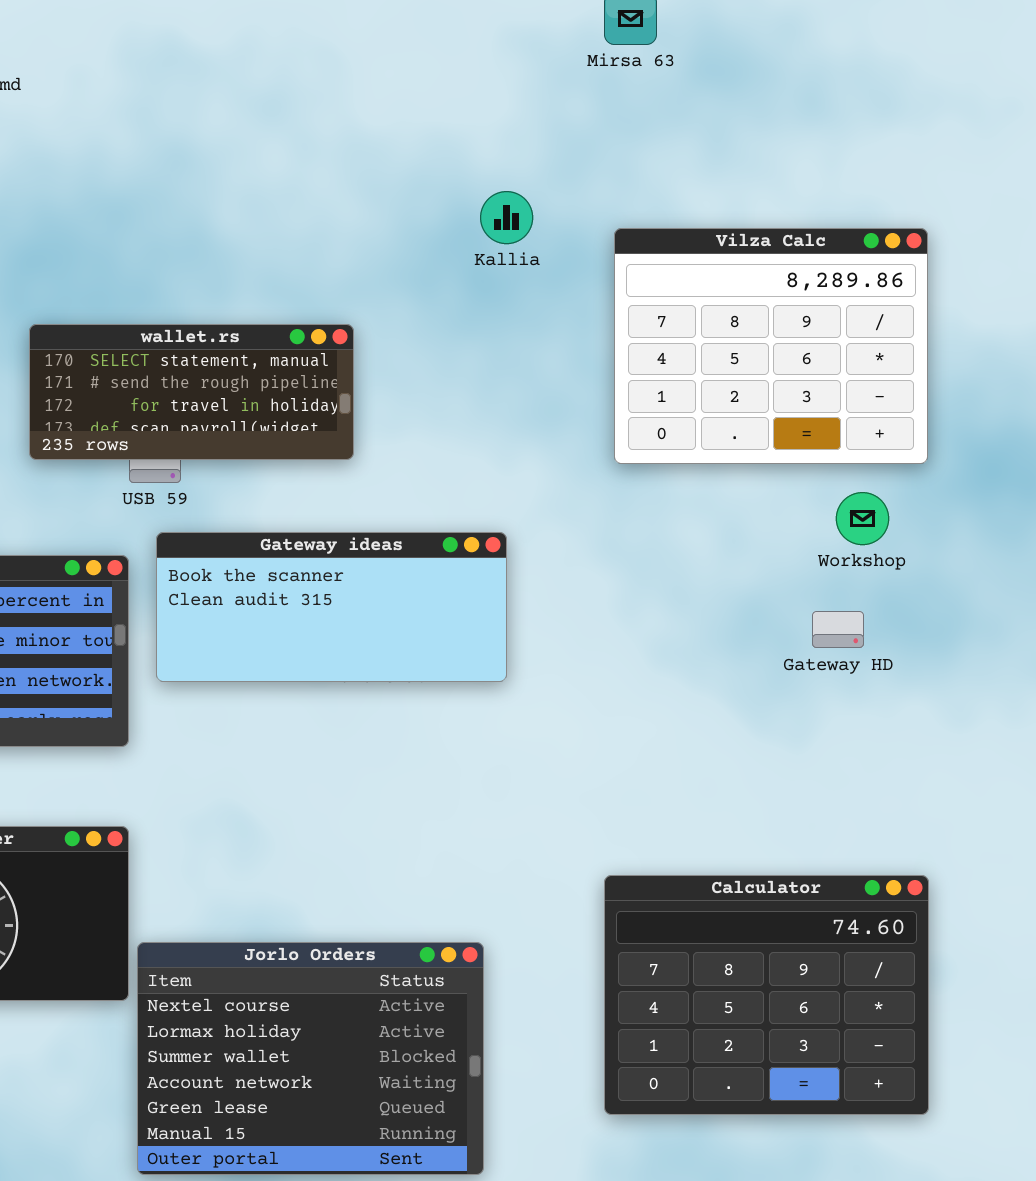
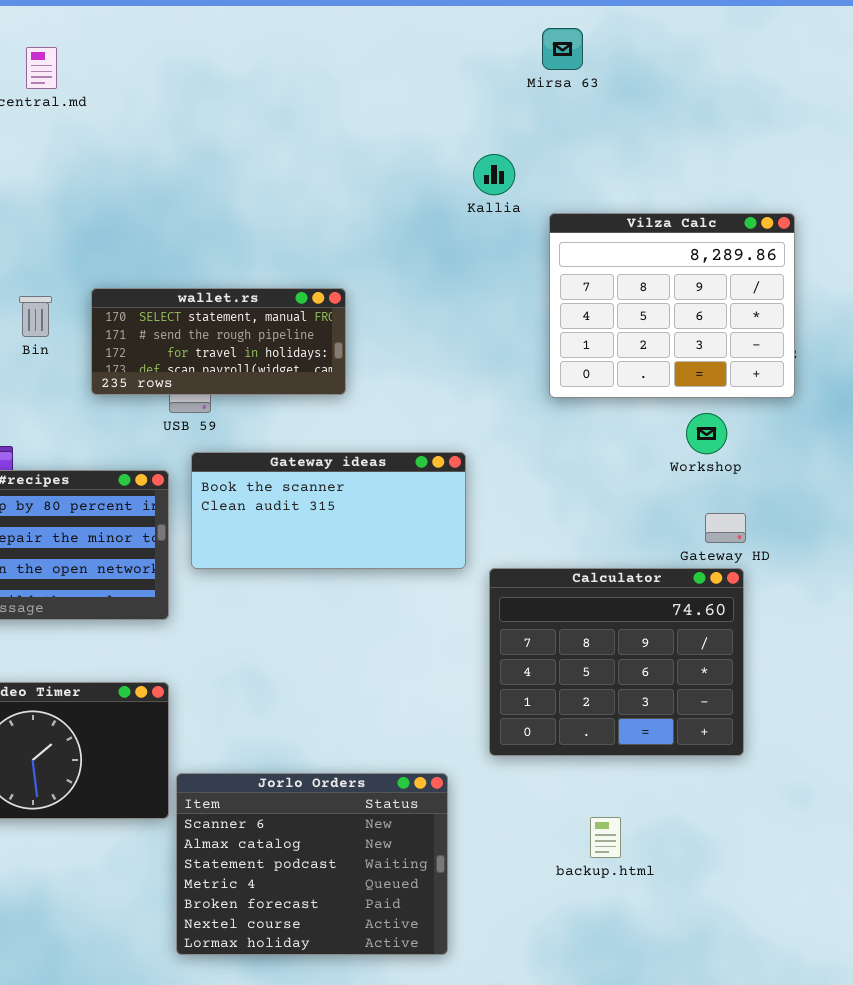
Kallia: [480,191,533,244] -> [473,154,515,195], moved
Workshop: [836,492,889,545] -> [686,413,727,454], moved
Calculator: [604,875,929,1115] -> [489,568,744,756], moved
Jorlo Orders: [137,942,484,1175] -> [176,773,448,955], scrolled up 5 rows

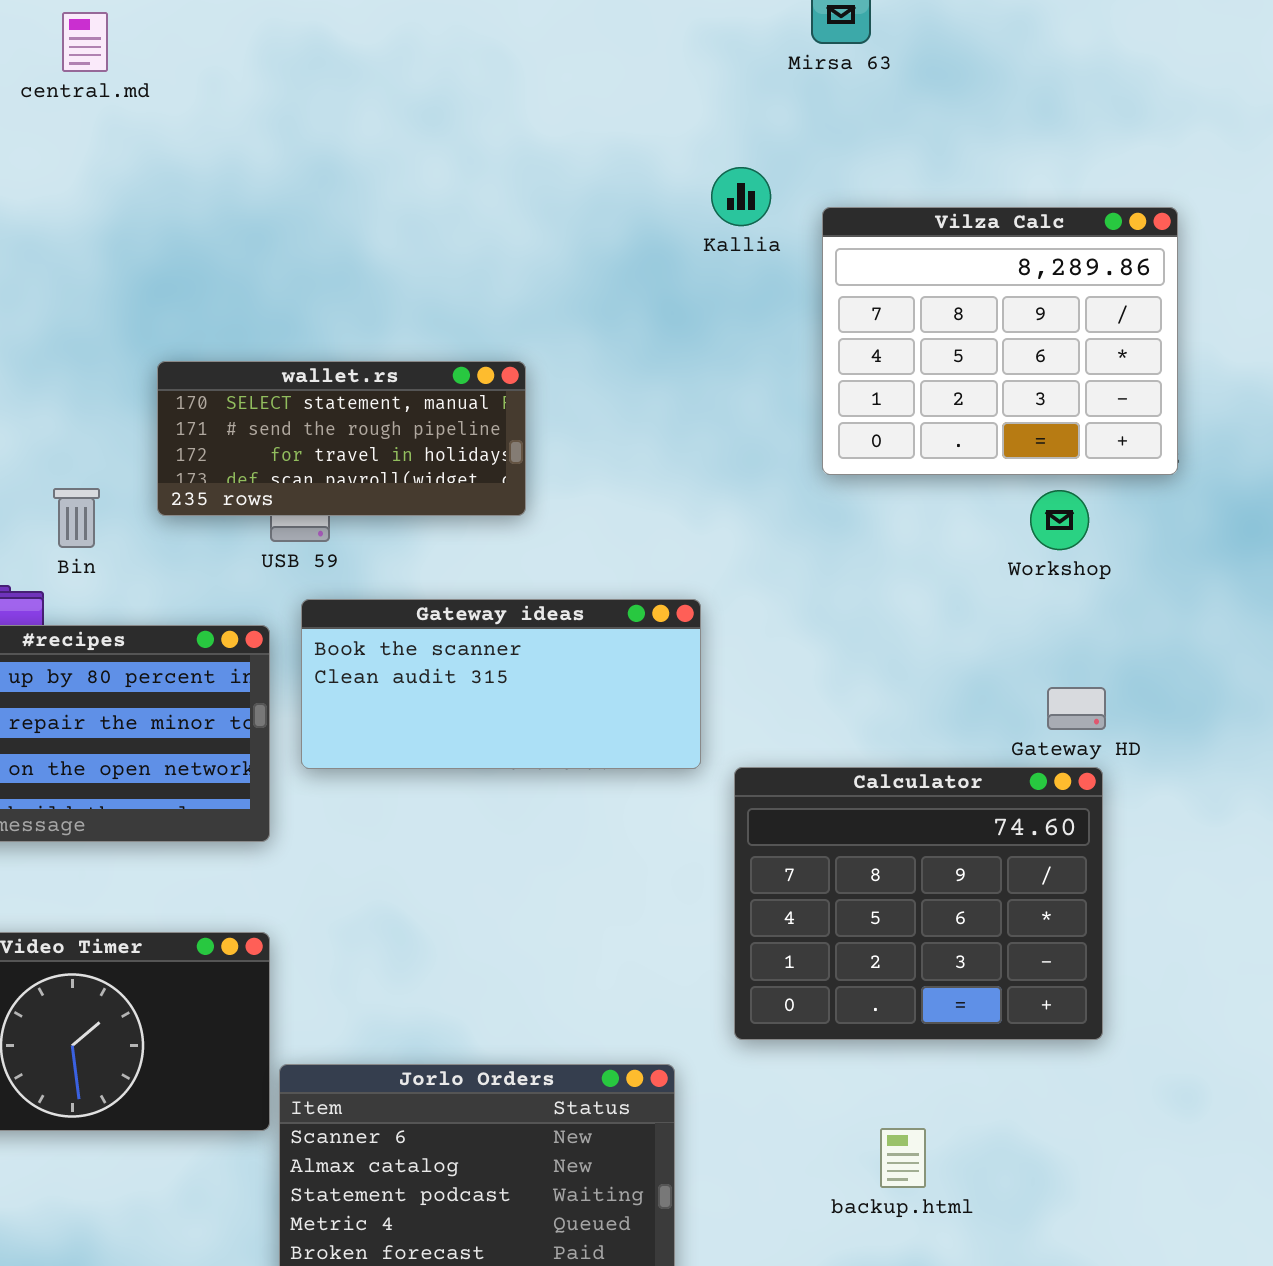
Vilza Calc: [549,213,795,398] -> [822,207,1178,475], moved
Bin: [19,296,52,337] -> [53,488,100,548], moved
Workshop: [686,413,727,454] -> [1030,490,1089,550], moved

